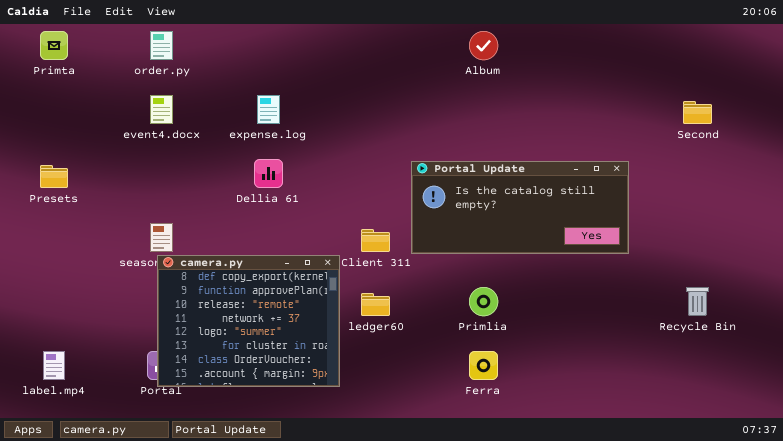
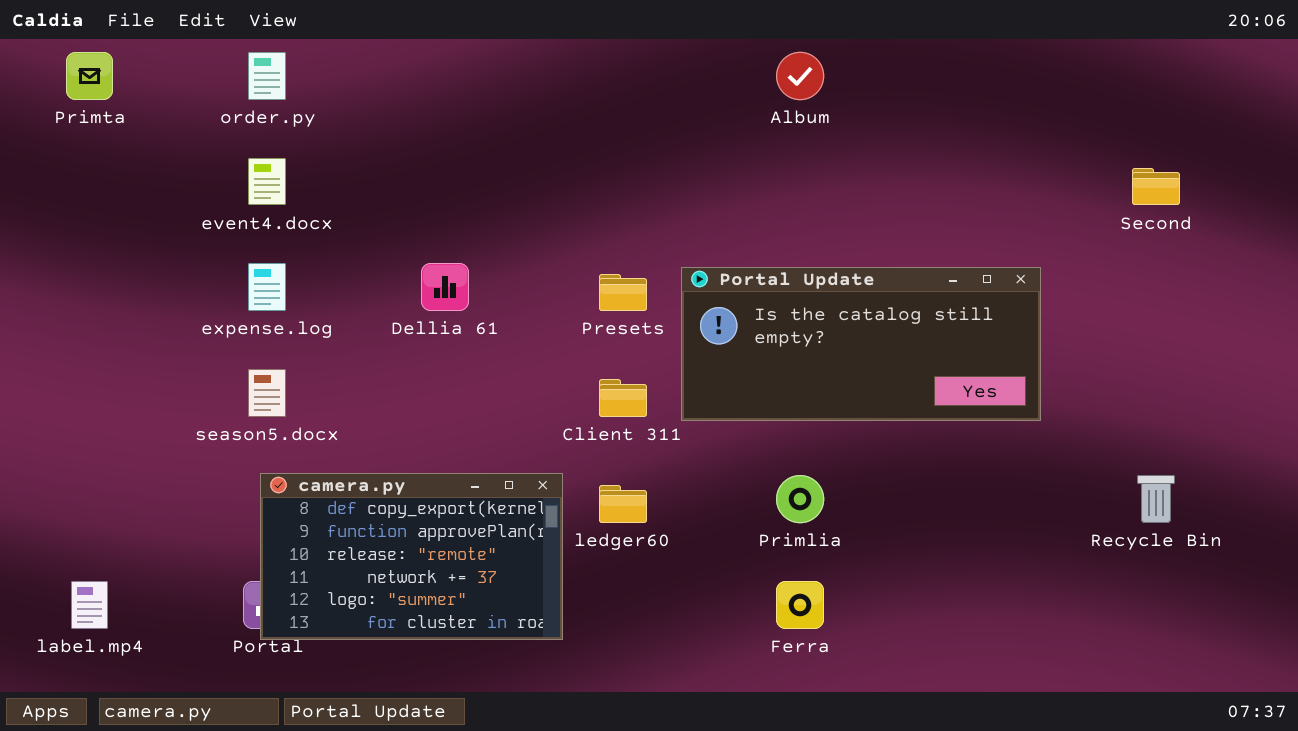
expense.log: [257,95,280,124] -> [248,263,286,311], moved
Presets: [40,165,68,188] -> [599,274,647,311], moved
camera.py: [157,255,340,387] -> [260,473,563,640], resized

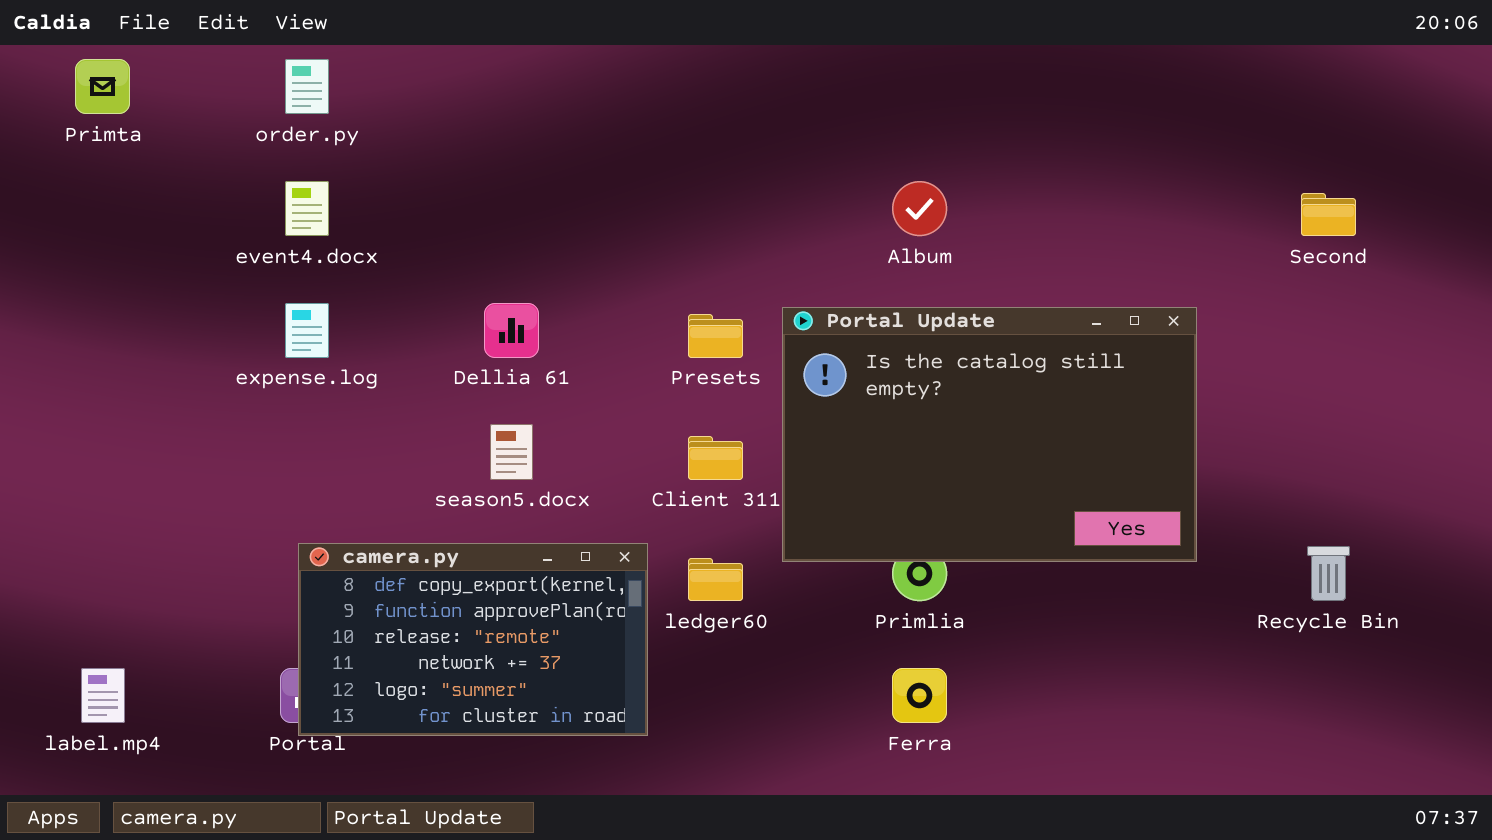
Album: [776,52,824,100] -> [892,181,947,236], moved
Portal Update: [681,267,1041,421] -> [782,307,1197,562], resized
season5.docx: [248,369,286,417] -> [490,424,533,480], moved

